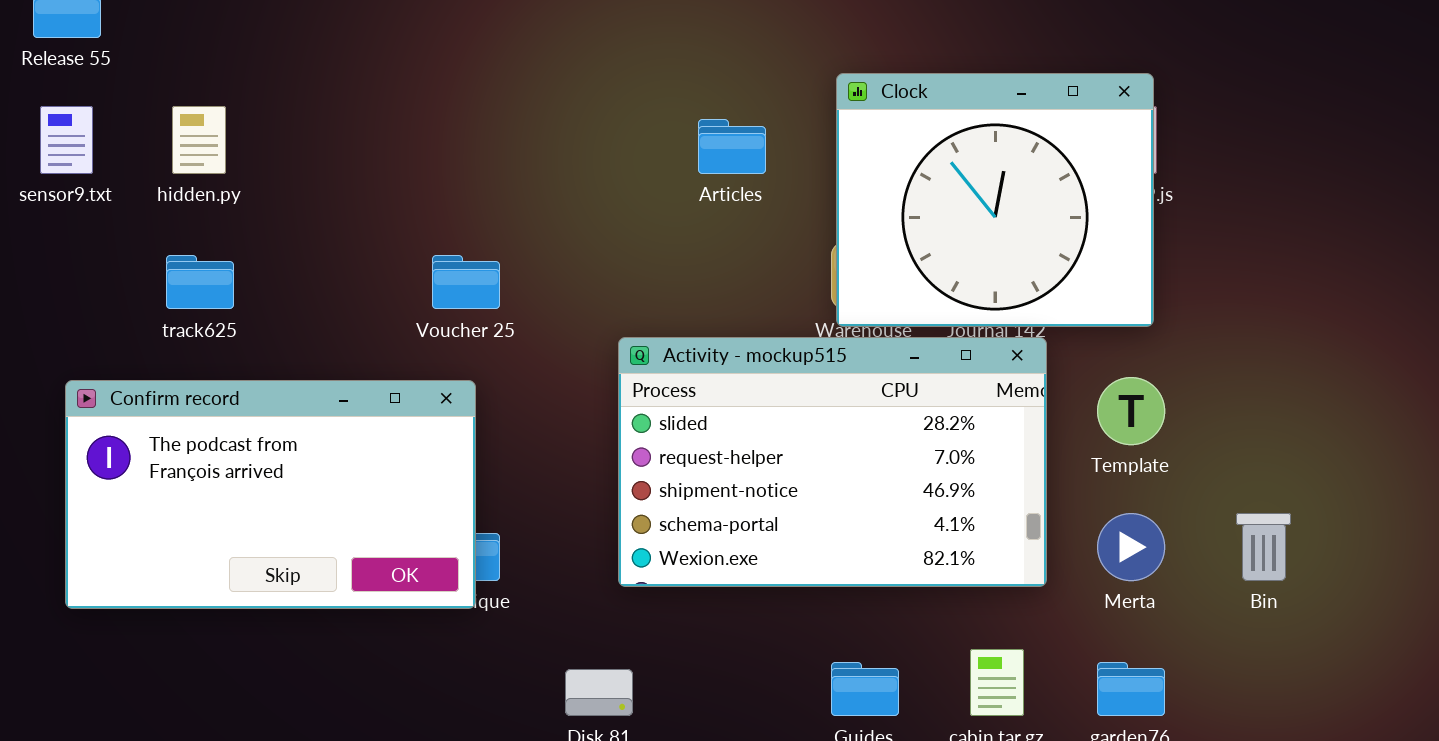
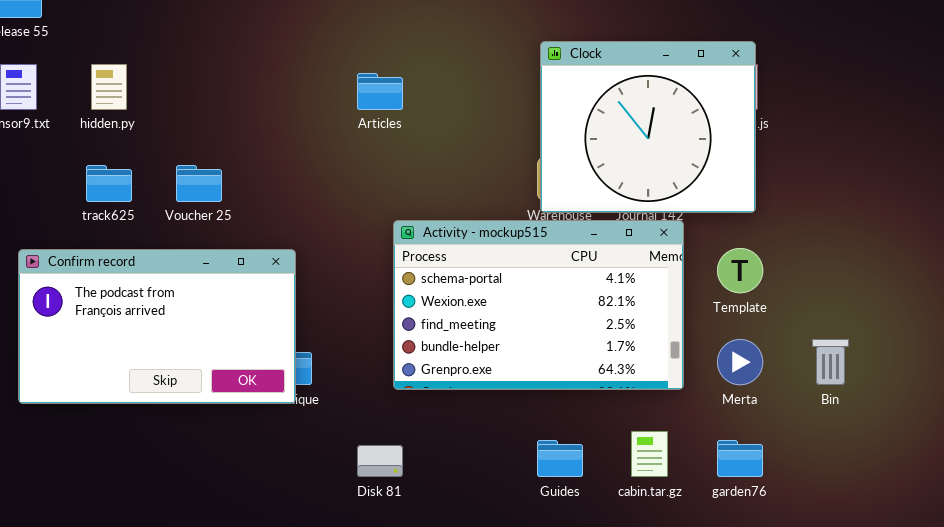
Articles: [698,119,766,174] -> [357,73,403,110], moved
Voucher 25: [432,255,500,309] -> [176,165,222,202], moved
Activity - mockup515: [618,337,1047,587] -> [393,220,684,390], scrolled down 3 rows

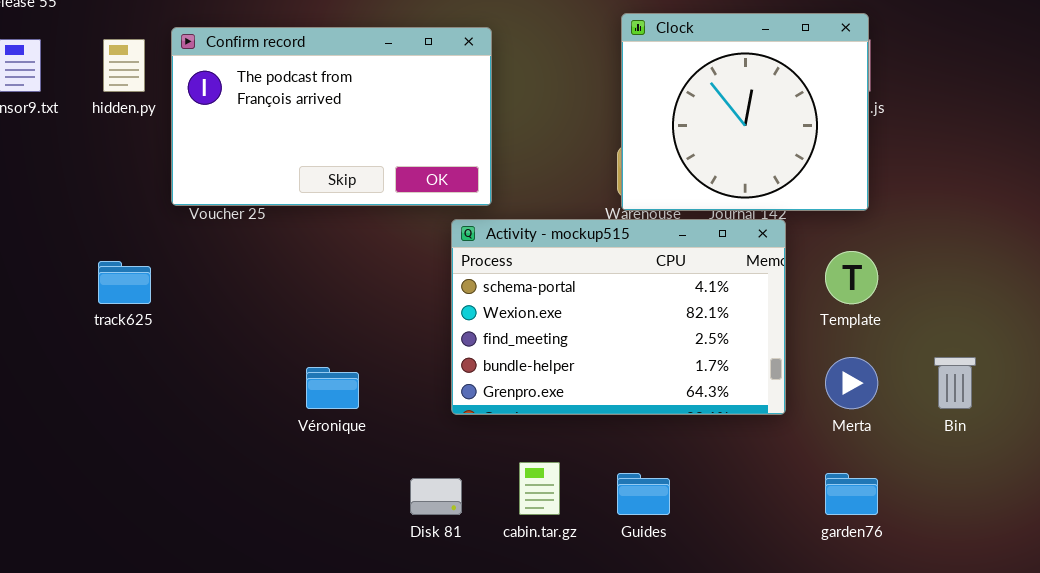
track625: [86,165,132,202] -> [98,261,151,304], moved
Confirm record: [18,249,296,404] -> [171,27,492,206], moved
cabin.tar.gz: [631,431,668,477] -> [519,462,560,515], moved

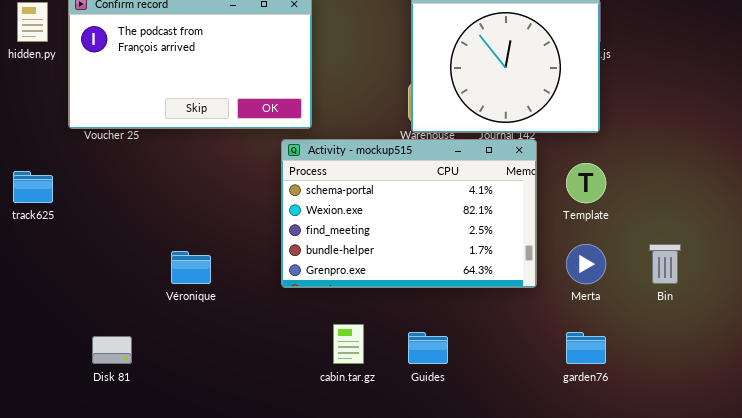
Disk 81: [410,478,462,515] -> [92,336,132,364], moved

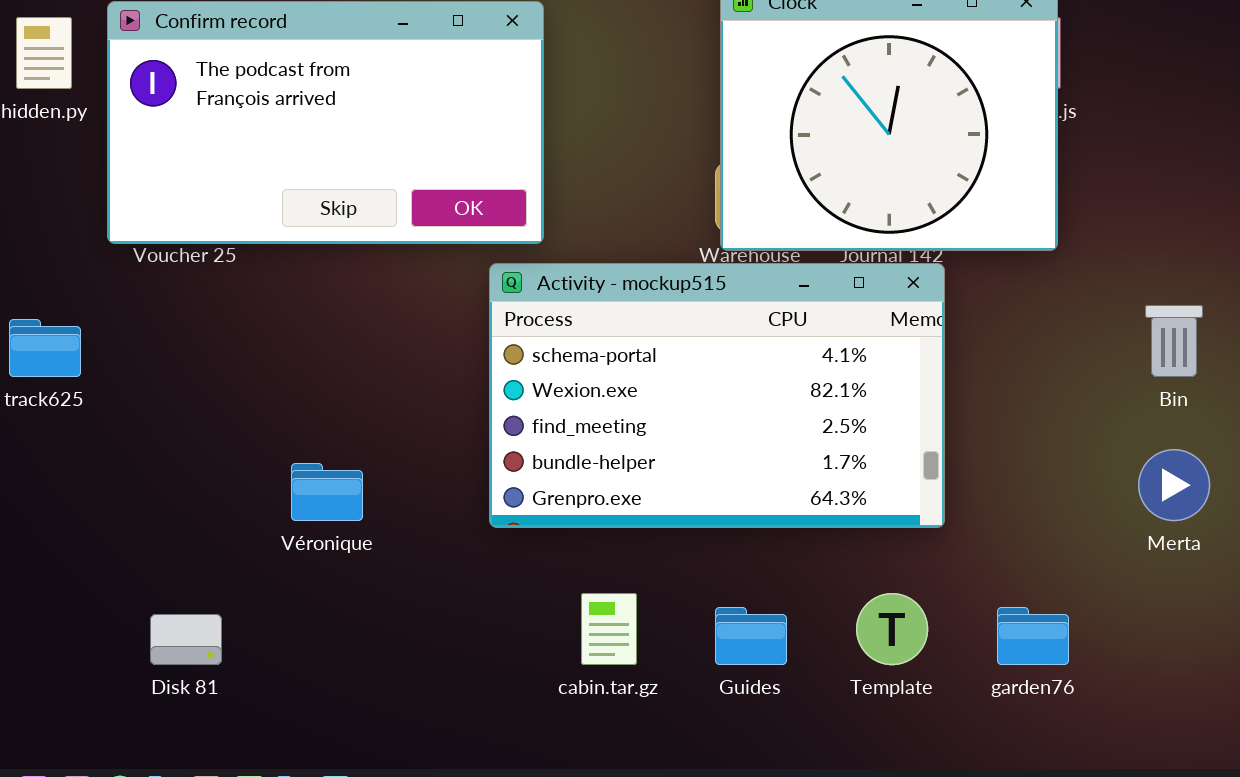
Template: [566,163,606,203] -> [856,593,928,665], moved
Merta: [566,244,606,284] -> [1138,449,1210,521], moved
Bin: [649,244,681,284] -> [1145,305,1203,377], moved

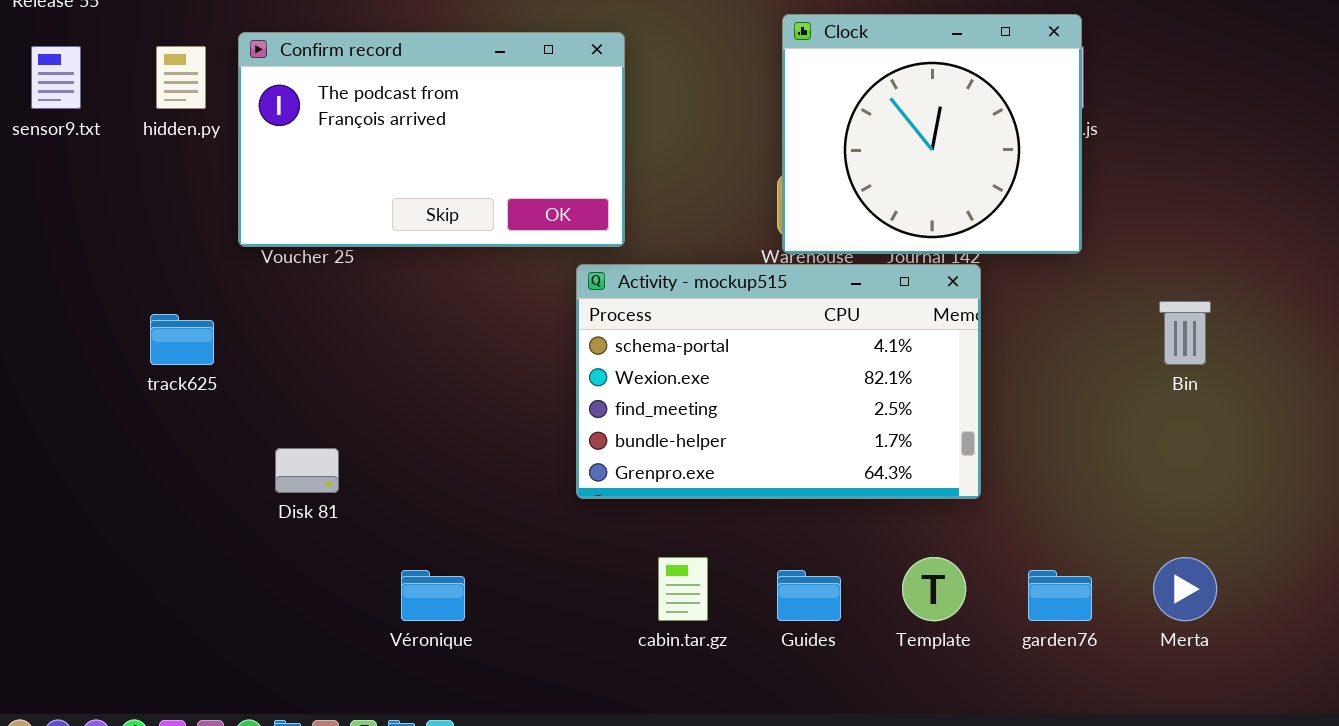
Merta: [1138,449,1210,521] -> [1153,557,1217,621], moved
Véronique: [291,463,363,521] -> [401,570,465,621], moved
Disk 81: [150,614,222,665] -> [275,448,339,493], moved

